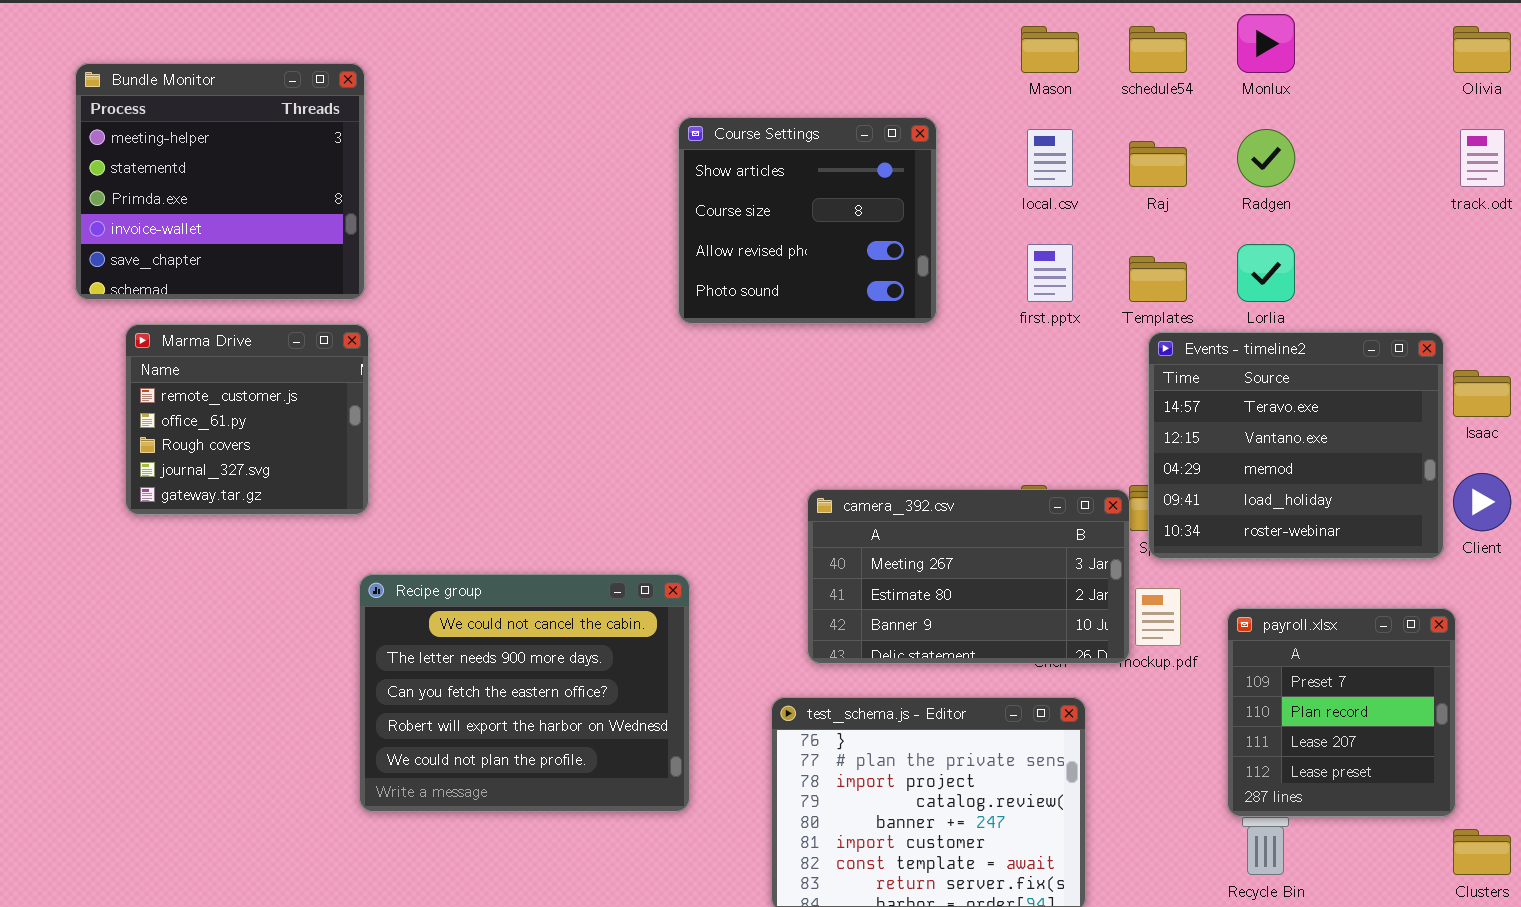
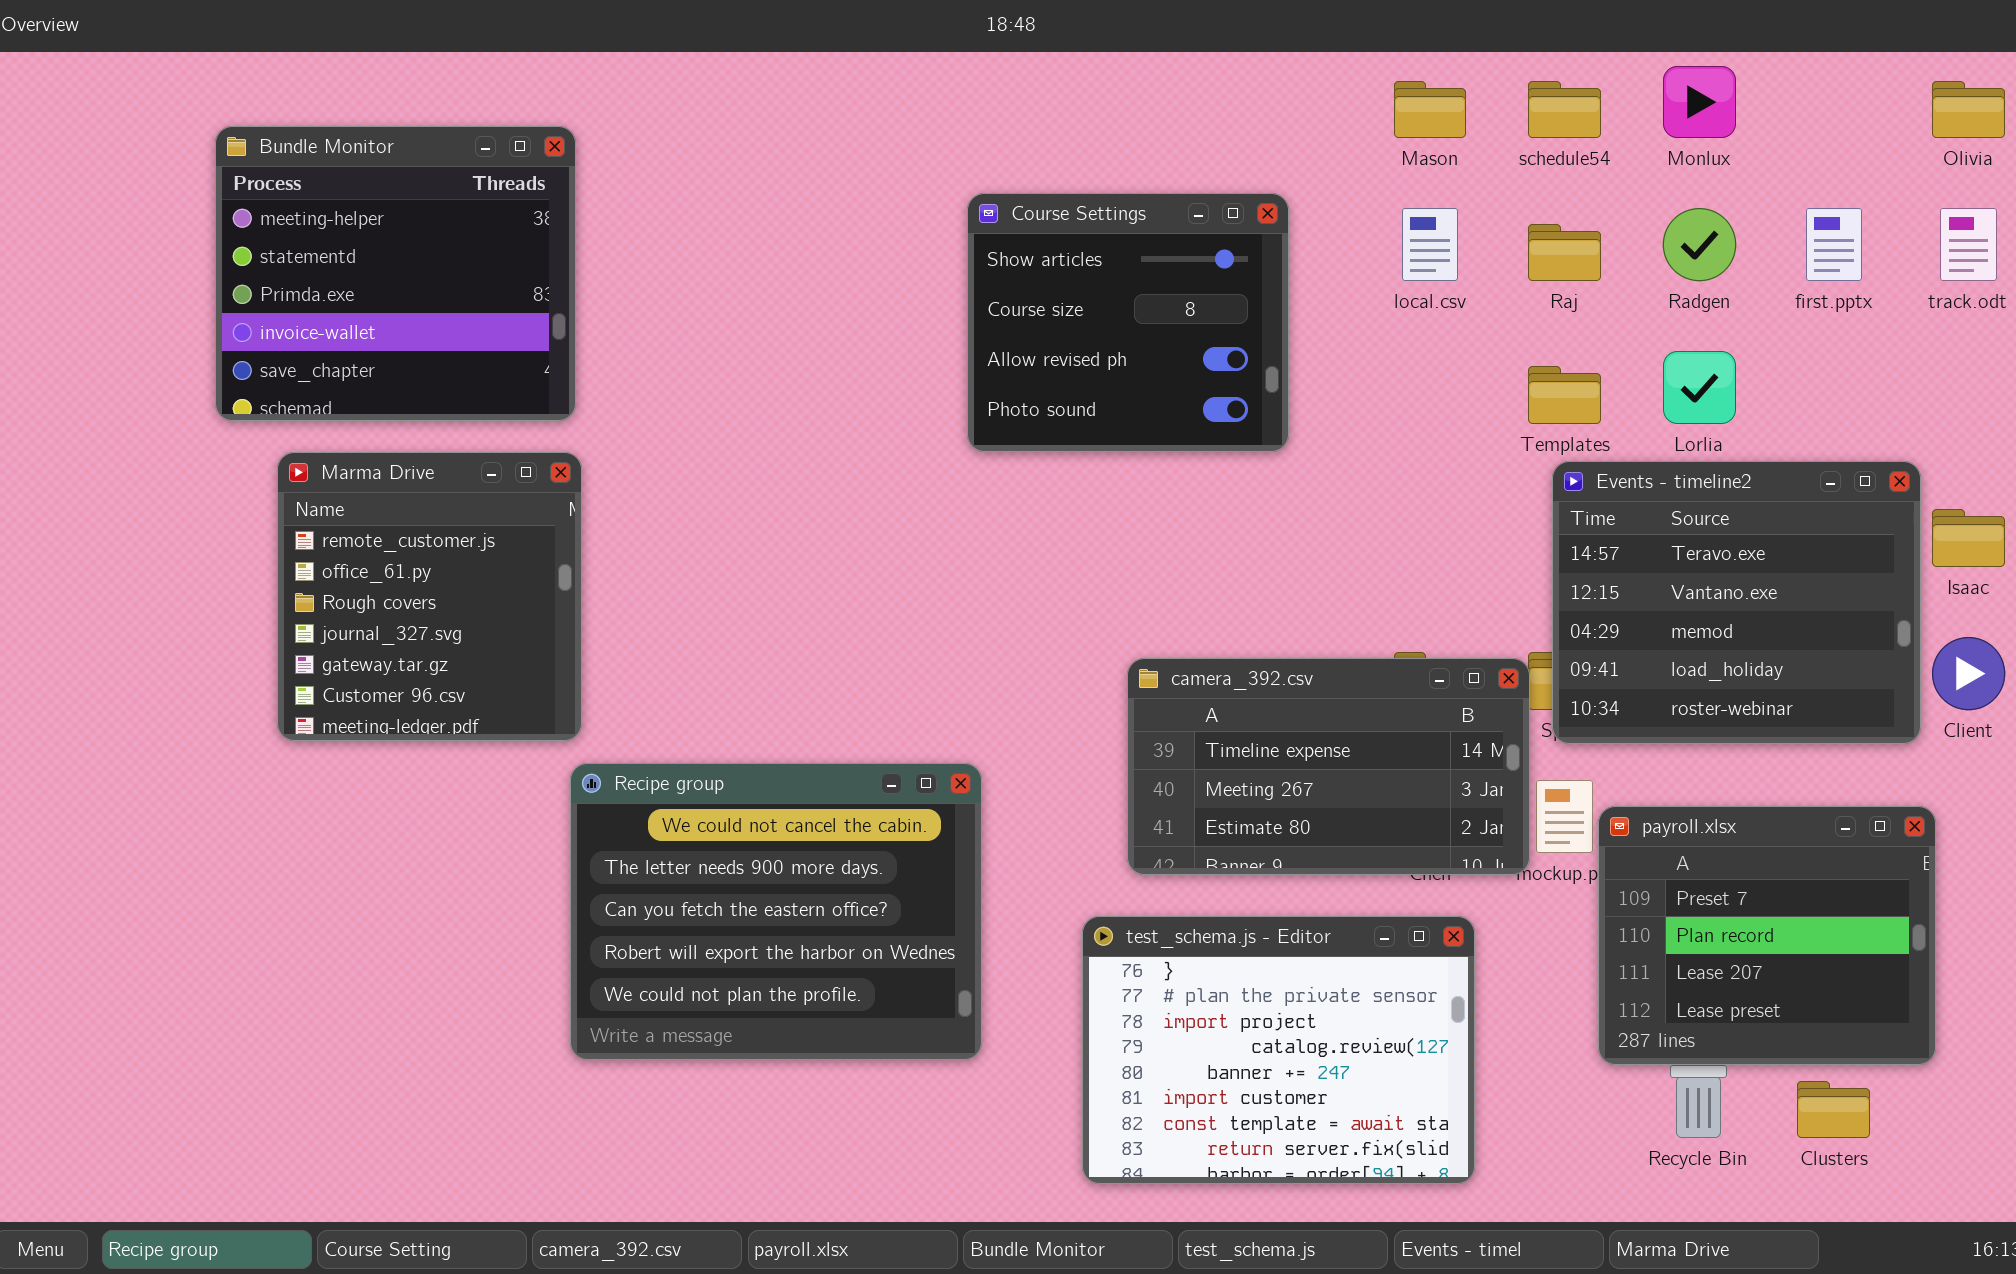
first.pptx: [1027,244,1073,302] -> [1806,208,1862,281], moved
Marma Drive: [125,324,369,515] -> [277,452,582,741], resized
camera_392.csv: [807,489,1130,664] -> [1127,658,1530,875], scrolled up 1 row
payroll.xlsx: [1227,608,1456,817] -> [1598,806,1936,1065], resized
Clusters: [1453,829,1511,875] -> [1797,1081,1870,1138], moved

